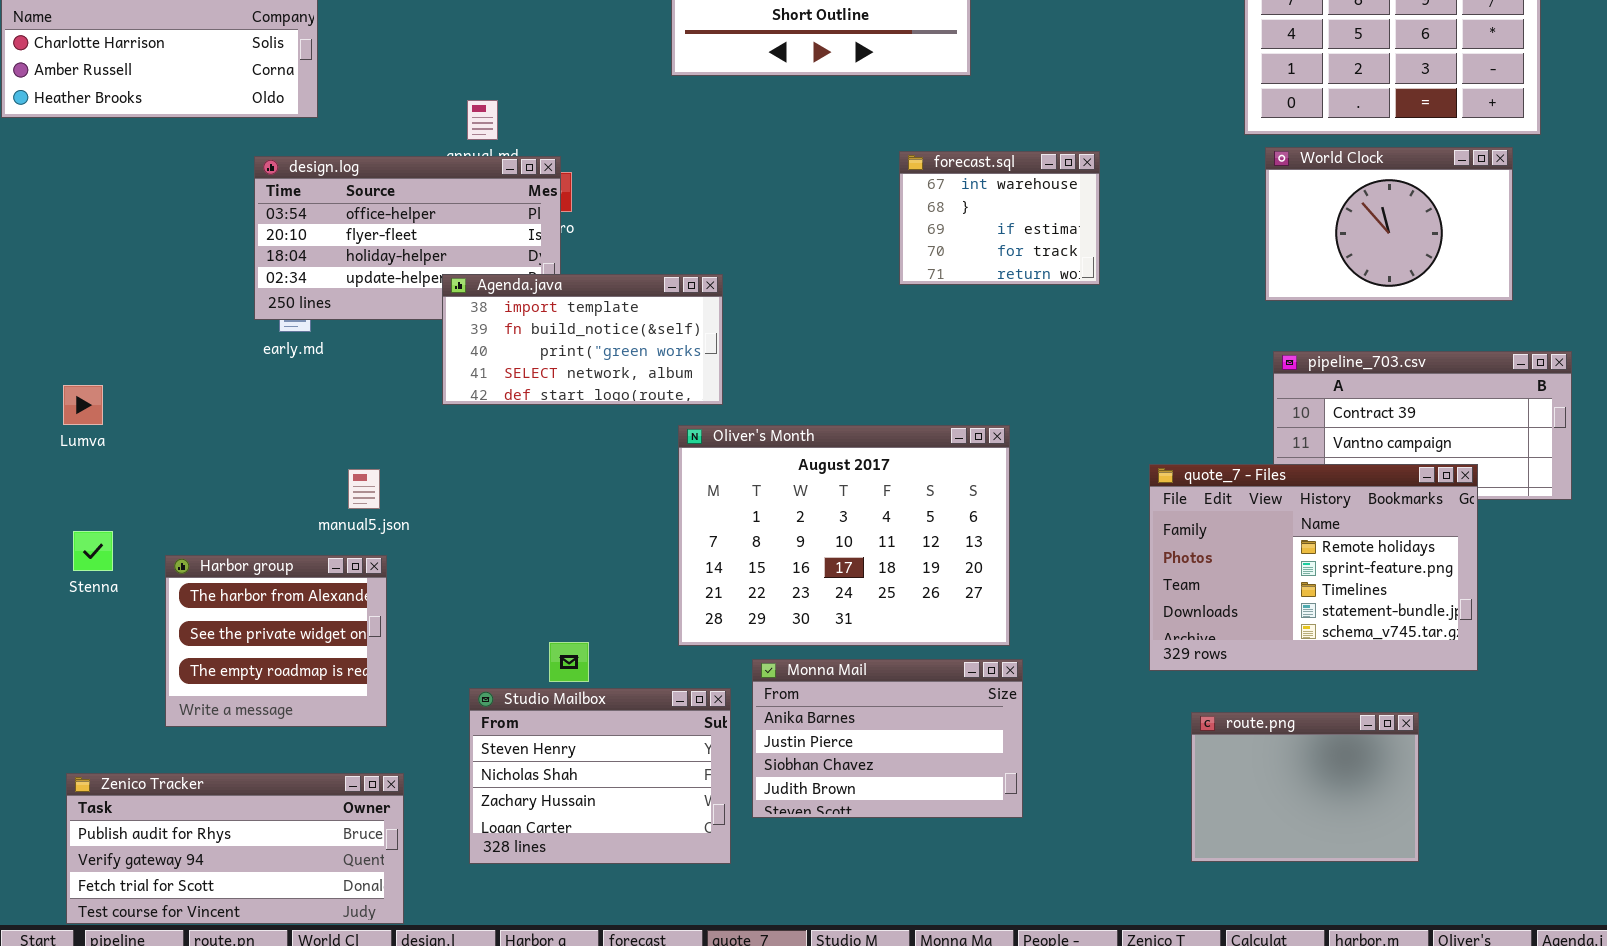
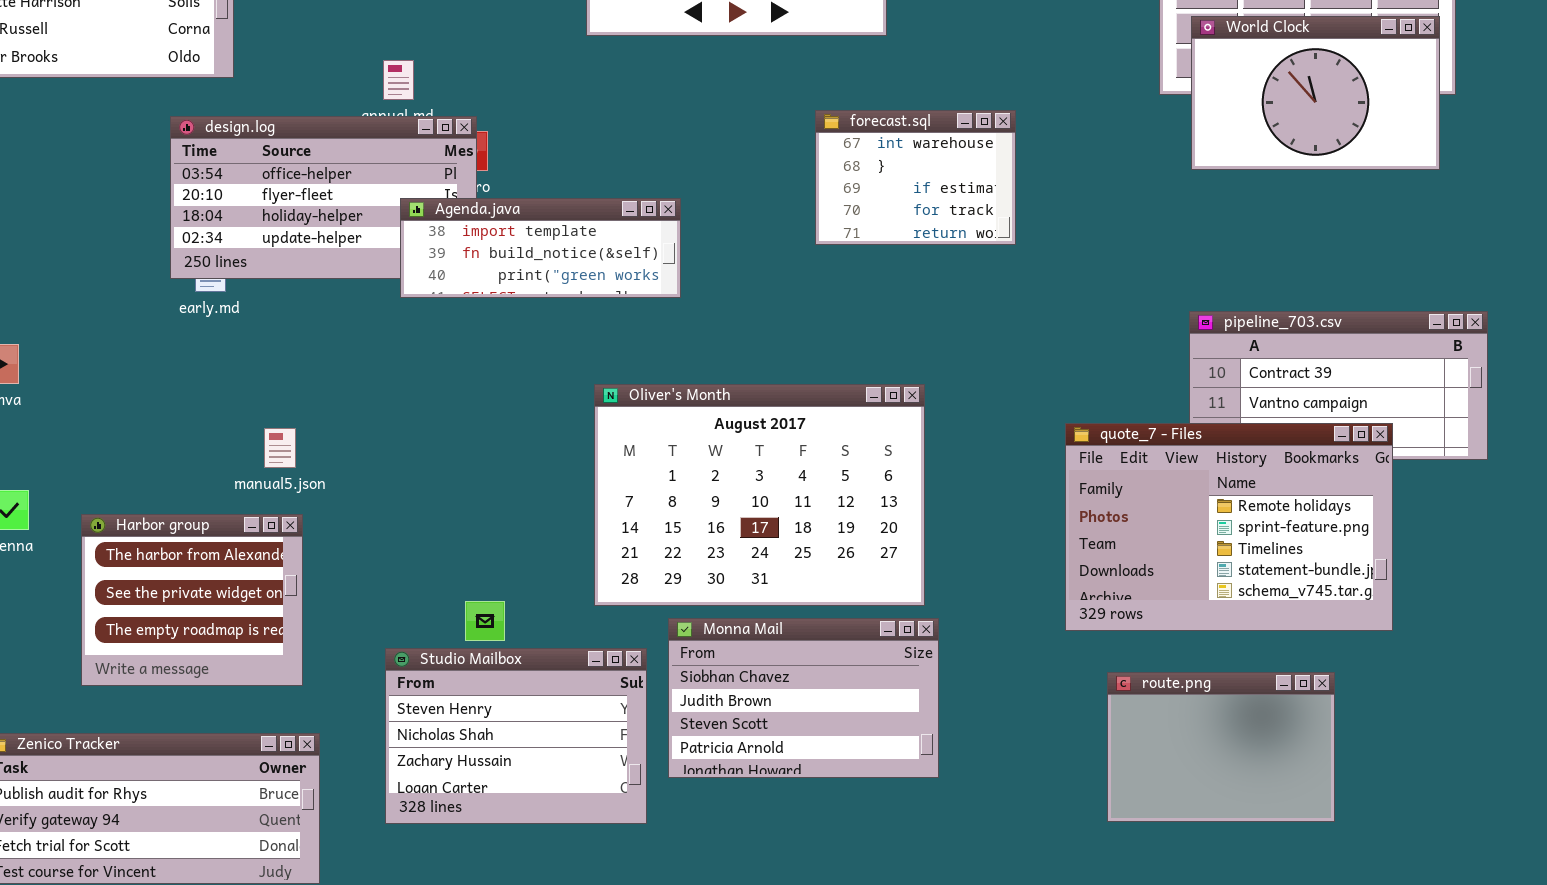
World Clock: [1265,147,1513,301] -> [1191,16,1440,170], moved
Agenda.java: [442,274,723,405] -> [400,198,681,298], moved, resized
Monna Mail: [752,659,1023,818] -> [668,618,939,778], scrolled down 2 rows

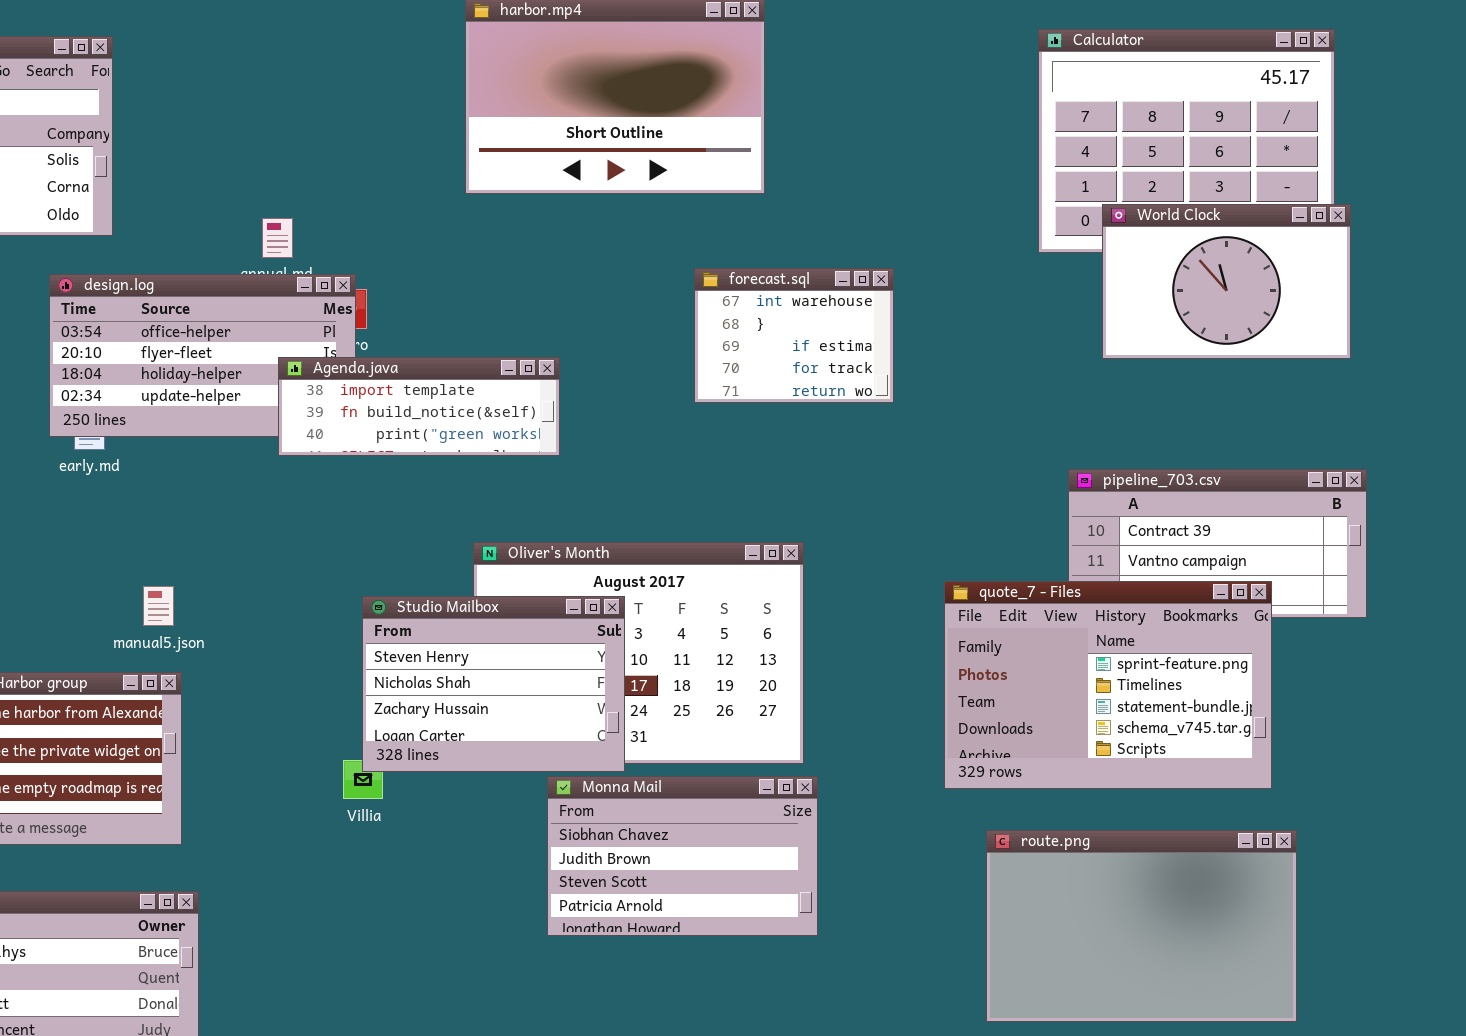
World Clock: [1191,16,1440,170] -> [1102,204,1351,359], moved
quote_7 - Files: [1065,423,1393,631] -> [944,581,1272,789], scrolled down 1 row
Studio Mailbox: [385,648,647,824] -> [362,596,625,772], moved
route.png: [1107,672,1335,822] -> [986,830,1297,1022], resized

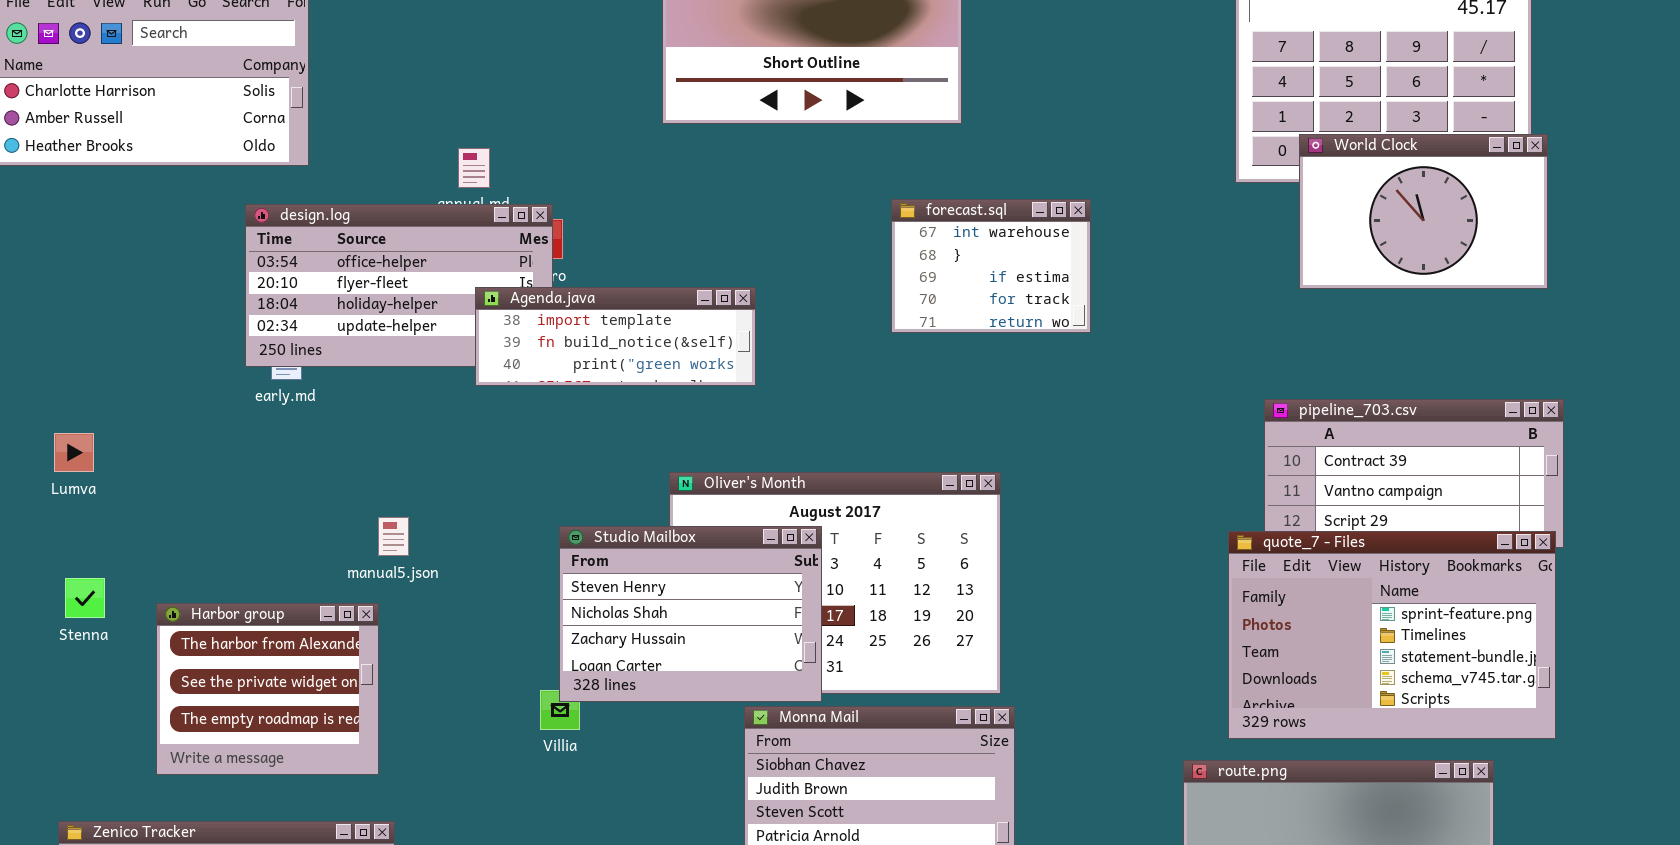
quote_7 - Files: [944,581,1272,789] -> [1228,531,1556,739], moved
manual5.json: [143,586,174,626] -> [378,517,409,556], moved

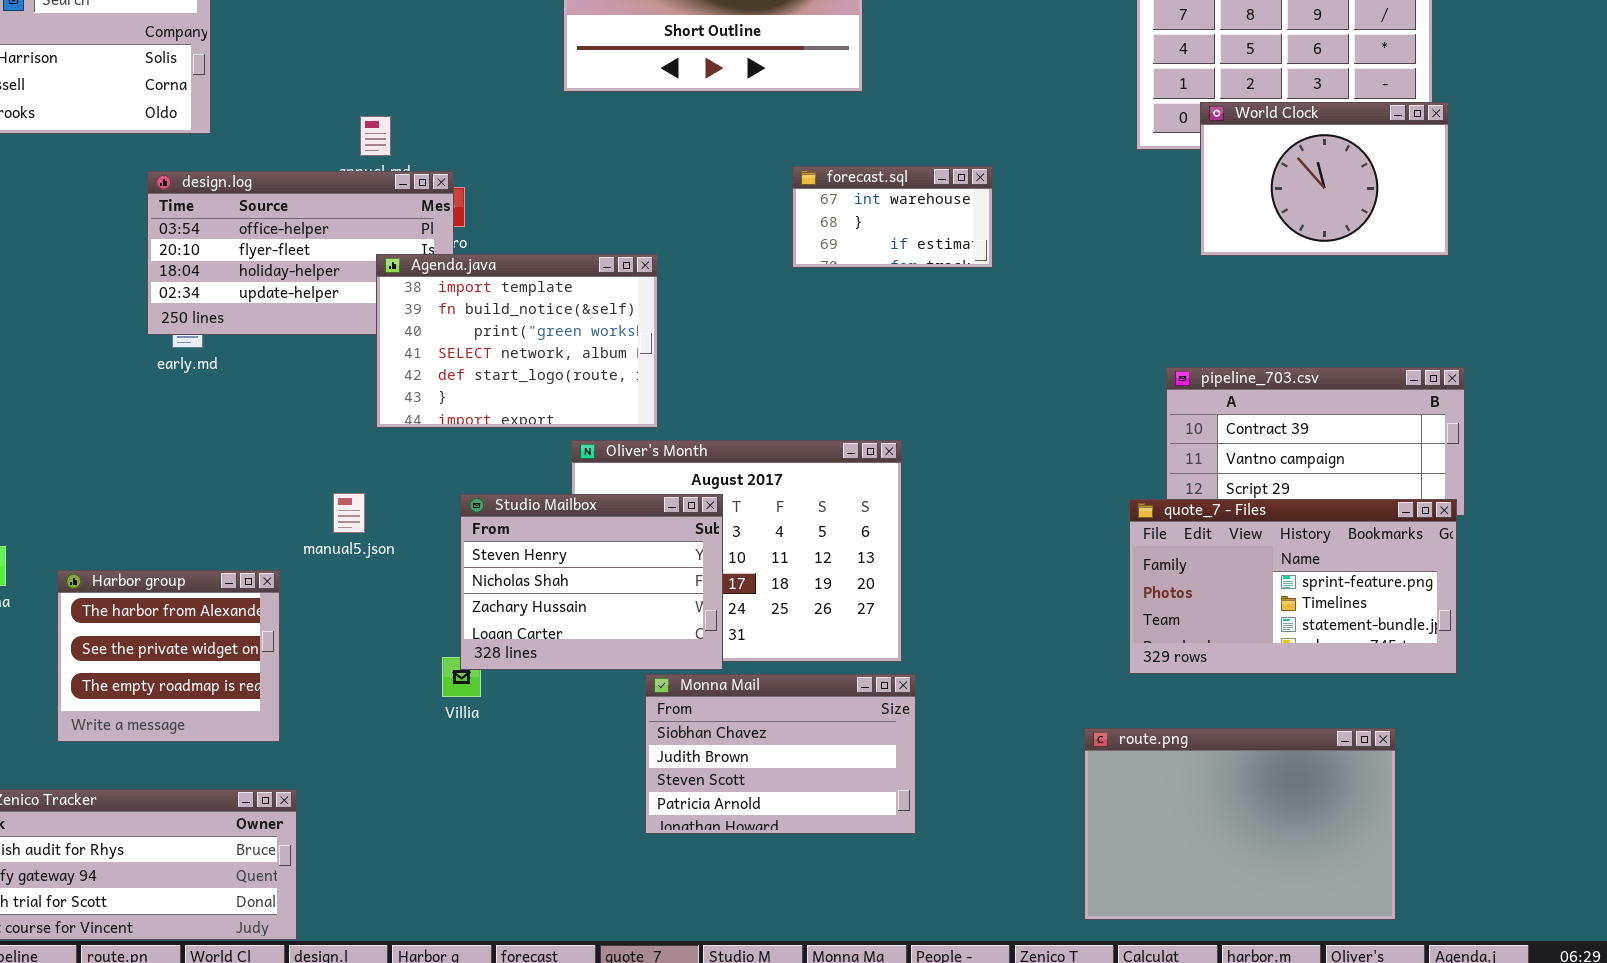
forecast.sql: [891,199,1091,333] -> [792,166,993,268], resized
Agenda.java: [475,287,756,386] -> [376,254,658,428], resized
manual5.json: [378,517,409,556] -> [333,493,365,533], moved
quote_7 - Files: [1228,531,1556,739] -> [1129,499,1457,674], resized

